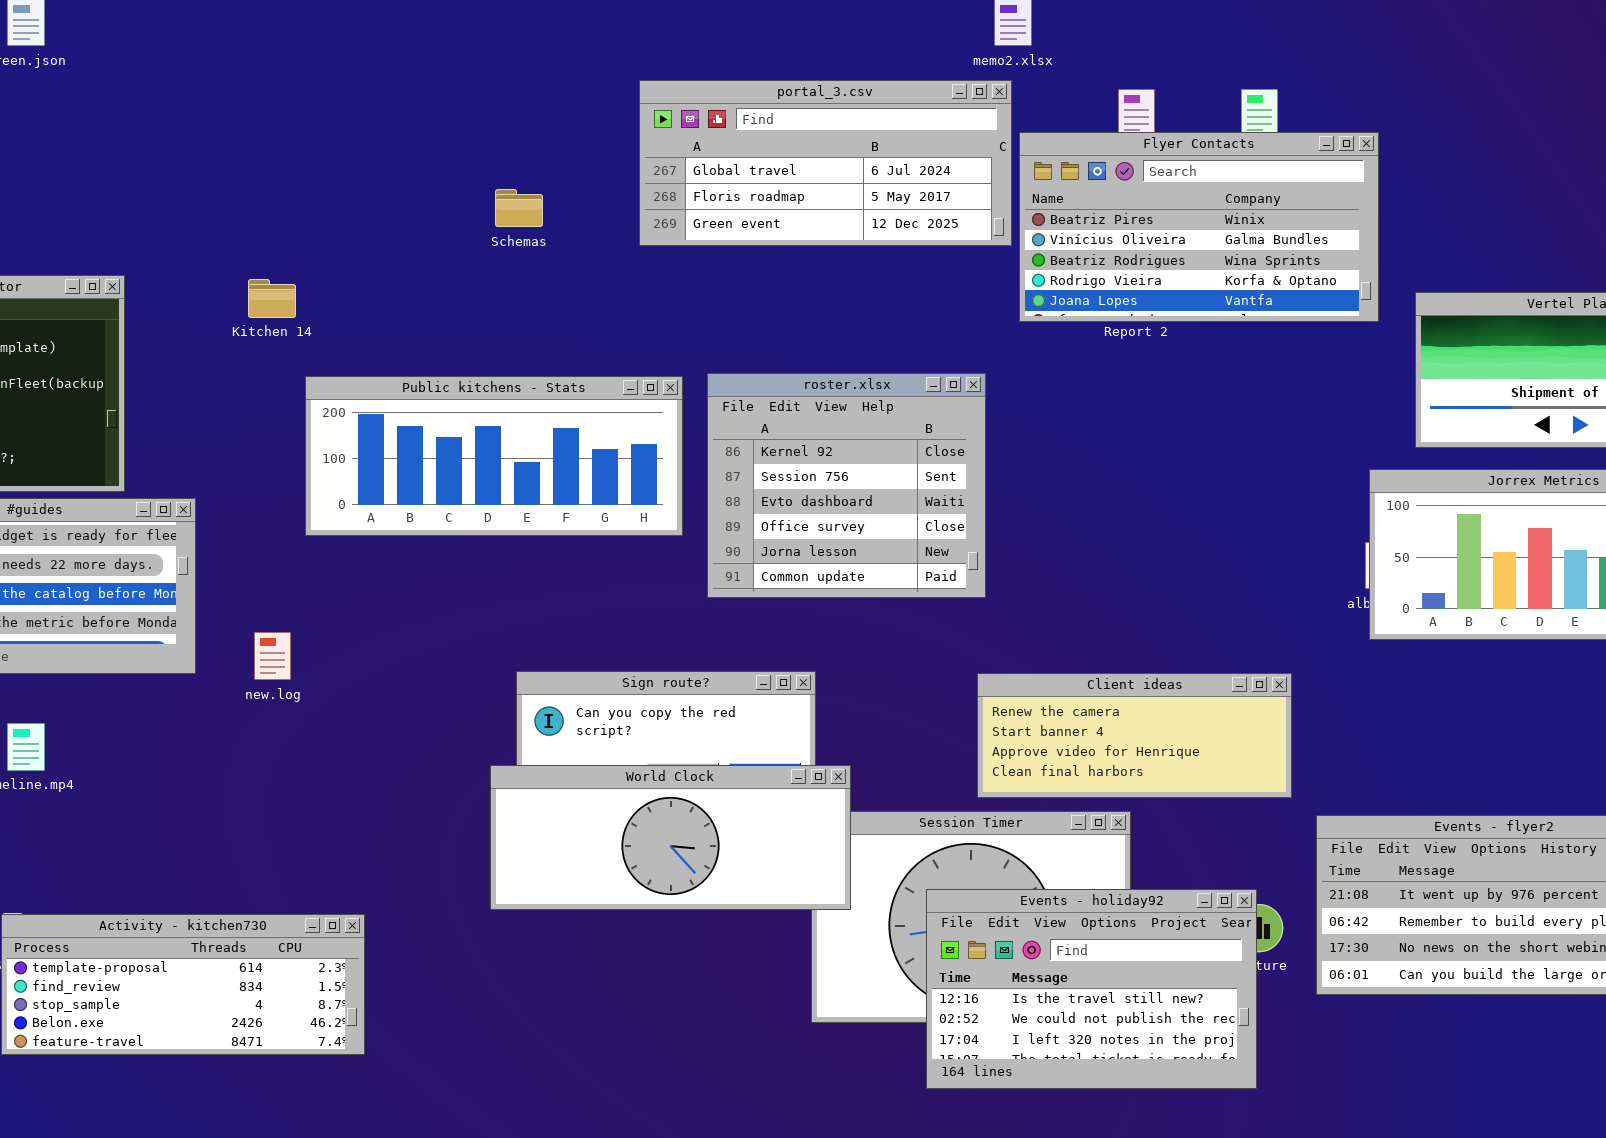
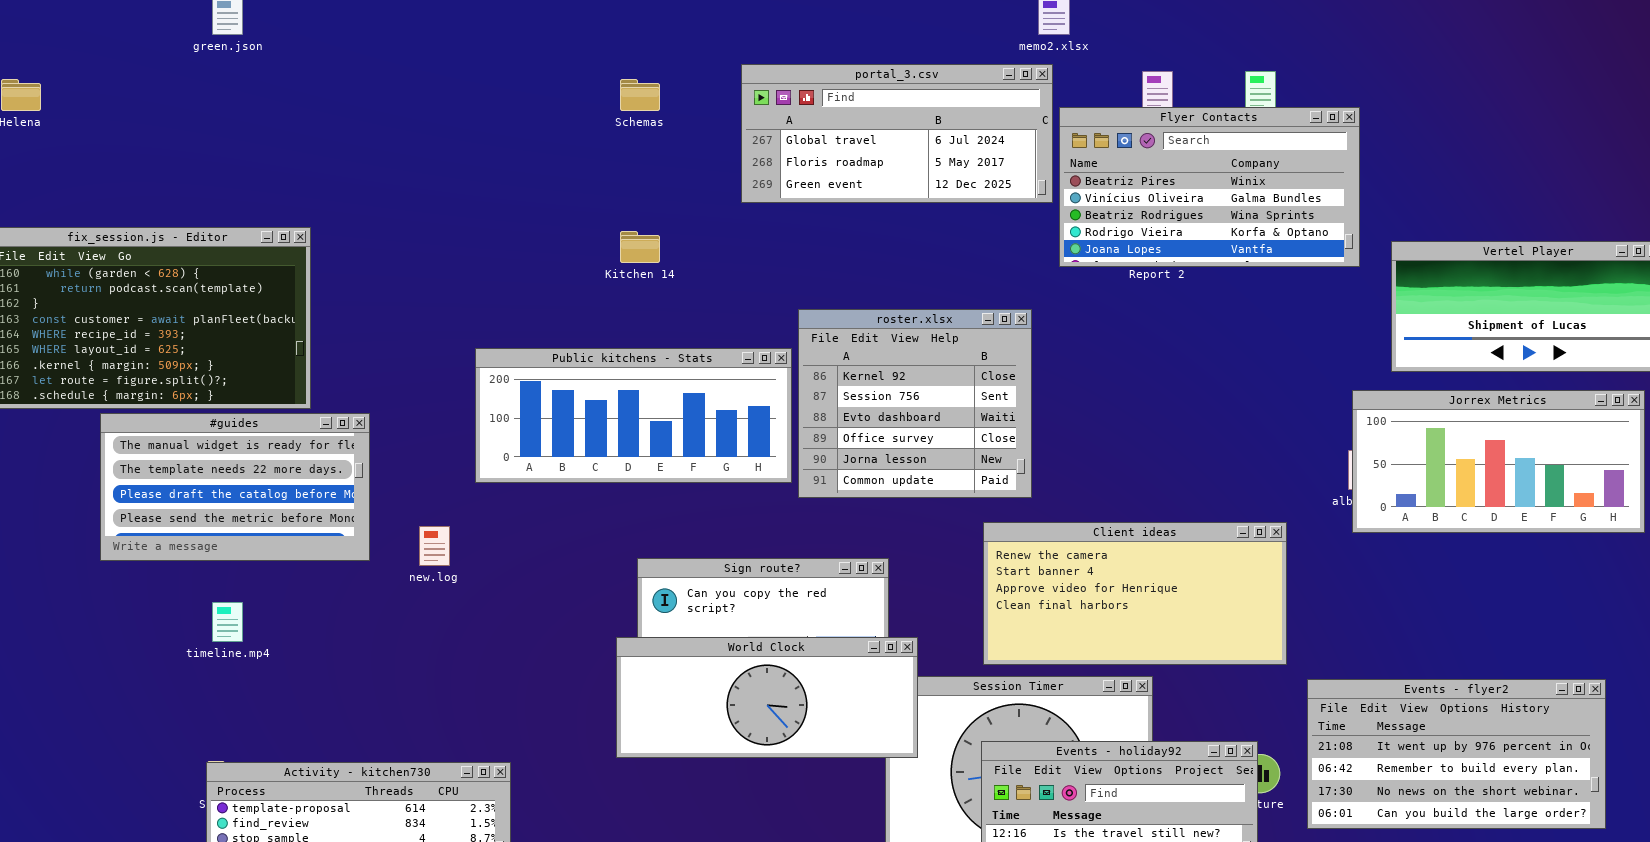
Schemas: [495,189,543,227] -> [620,79,660,111], moved
Kitchen 14: [248,279,296,318] -> [620,231,660,263], moved
Public kitchens - Stats: [305,376,683,536] -> [475,348,792,483], moved
Client ideas: [977,673,1292,798] -> [983,522,1287,665], resized

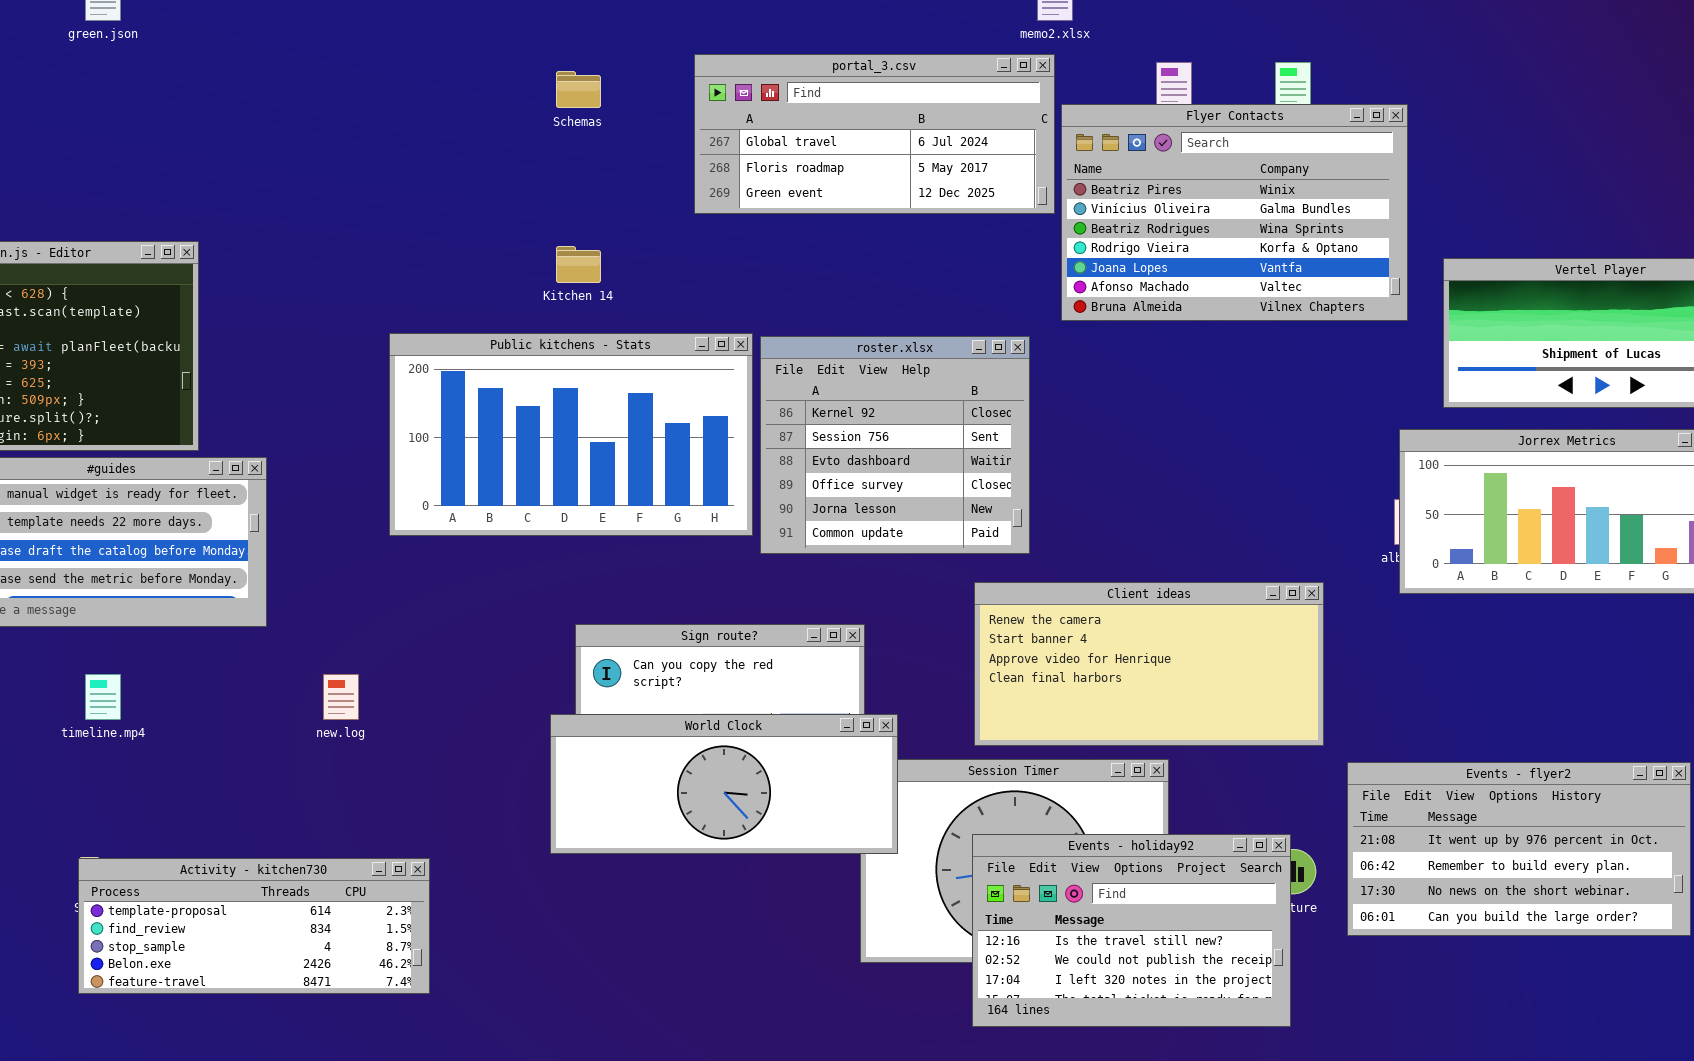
Flyer Contacts: [1059,107,1360,267] -> [1061,104,1408,321], resized
Public kitchens - Stats: [475,348,792,483] -> [389,333,753,536], resized
new.log: [419,526,450,566] -> [323,674,359,720], moved

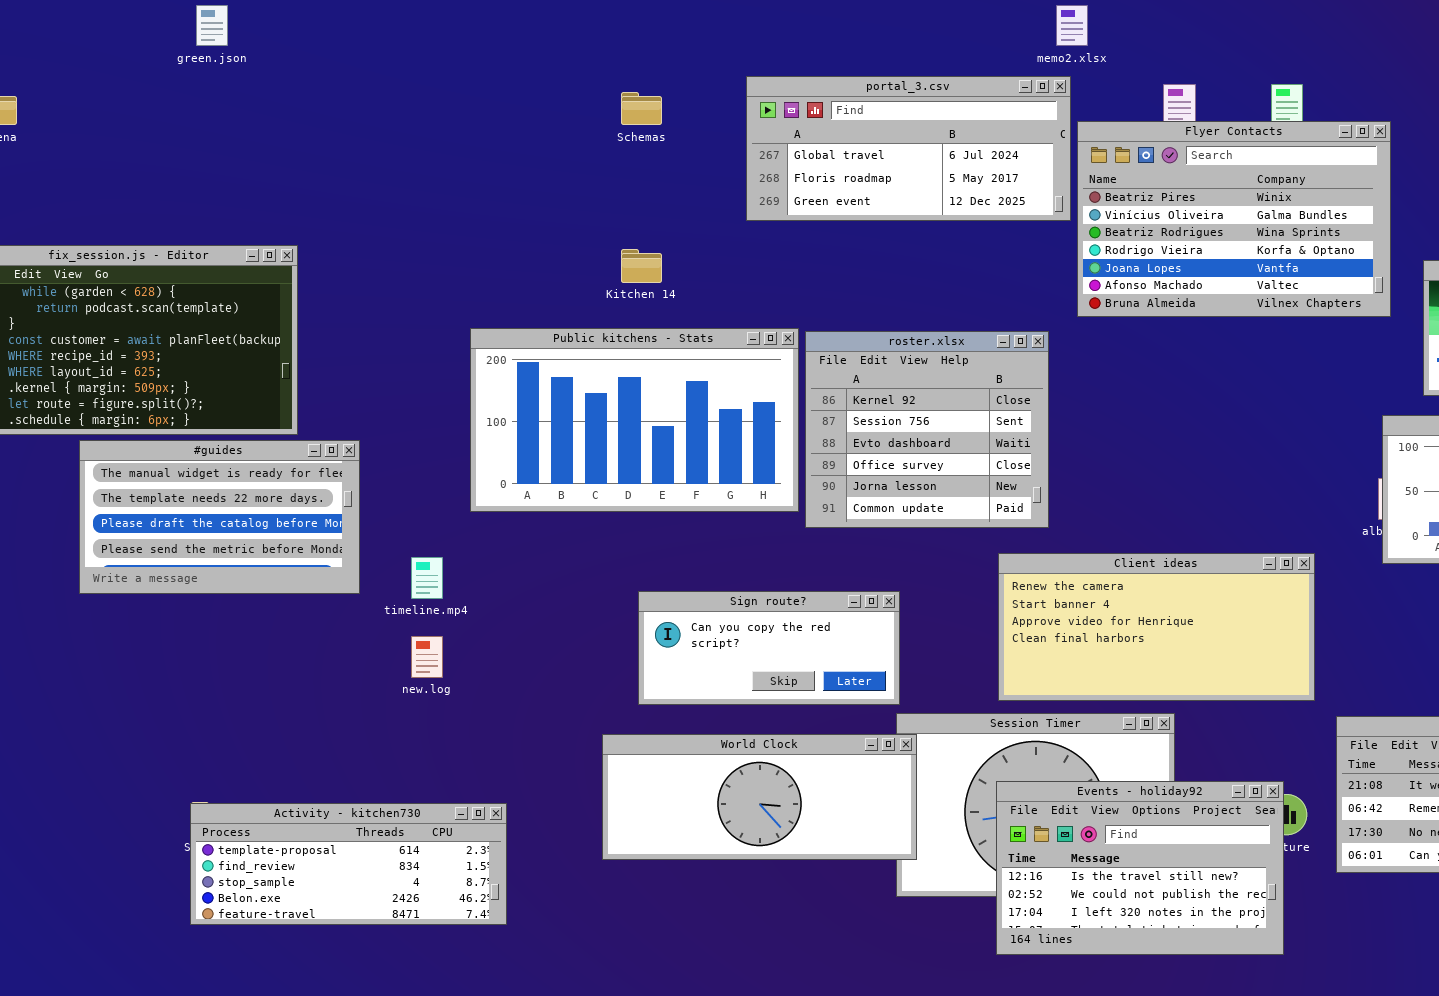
timeline.mp4: [85,674,121,720] -> [411,557,443,599], moved
World Clock: [550,714,898,854] -> [602,734,917,860], moved

